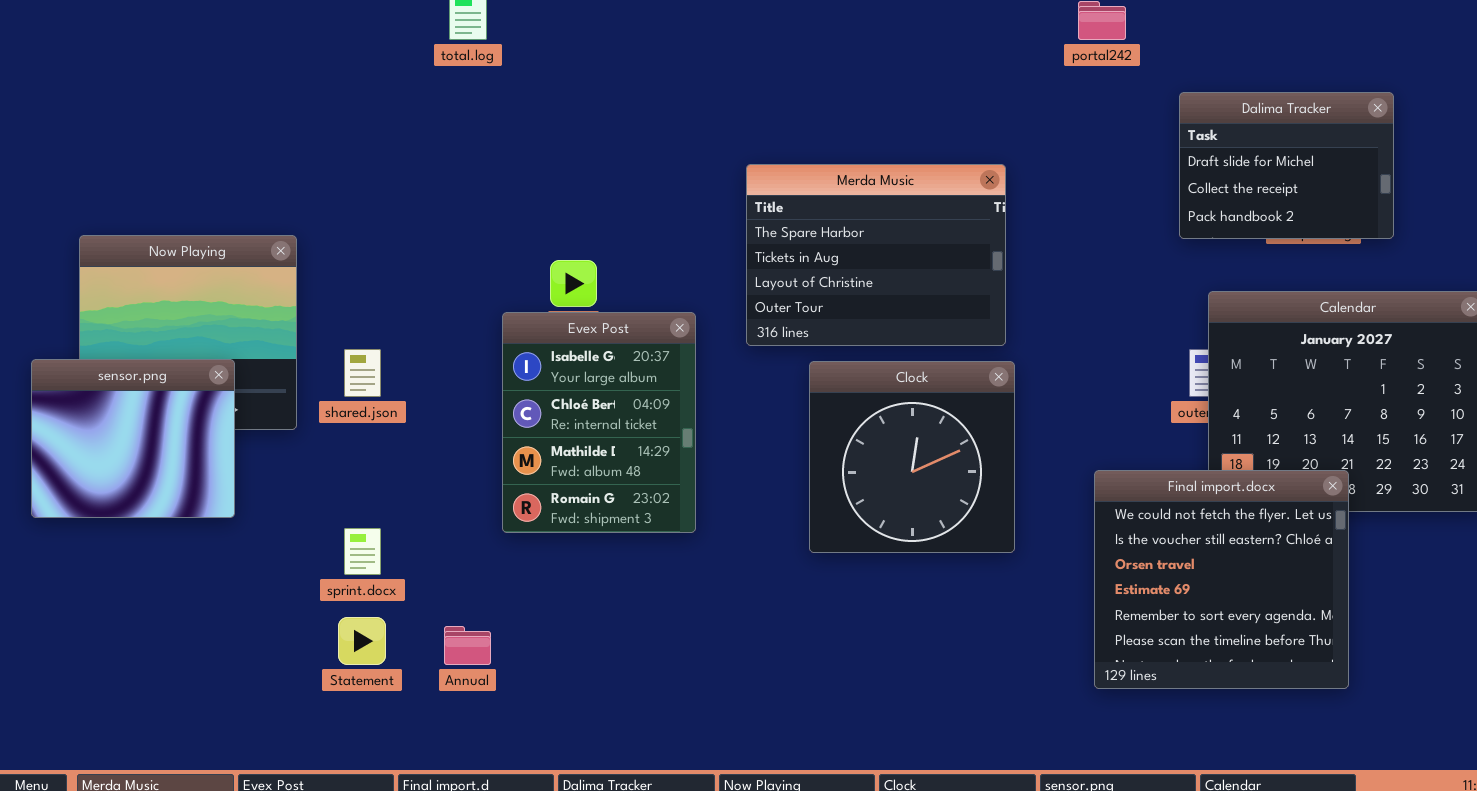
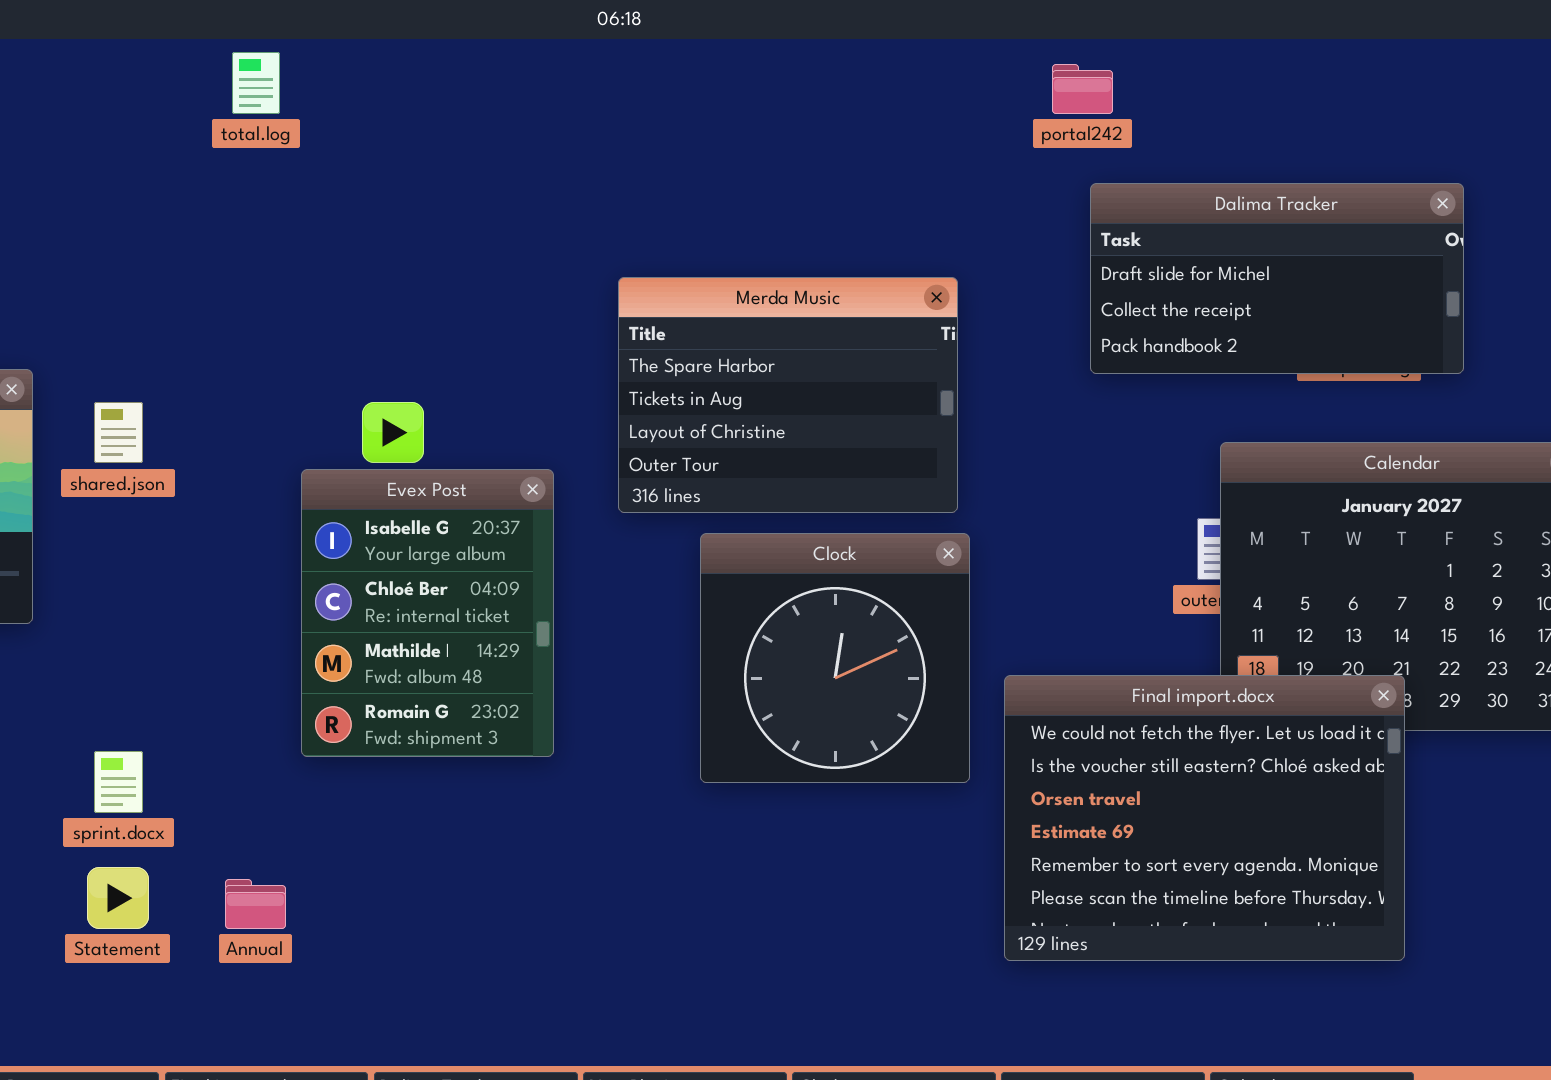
Dalima Tracker: [1179,92,1394,239] -> [1090,183,1464,374], resized
shared.json: [344,349,381,397] -> [94,402,143,463], moved
Final import.docx: [1094,470,1349,689] -> [1004,675,1405,961], resized

